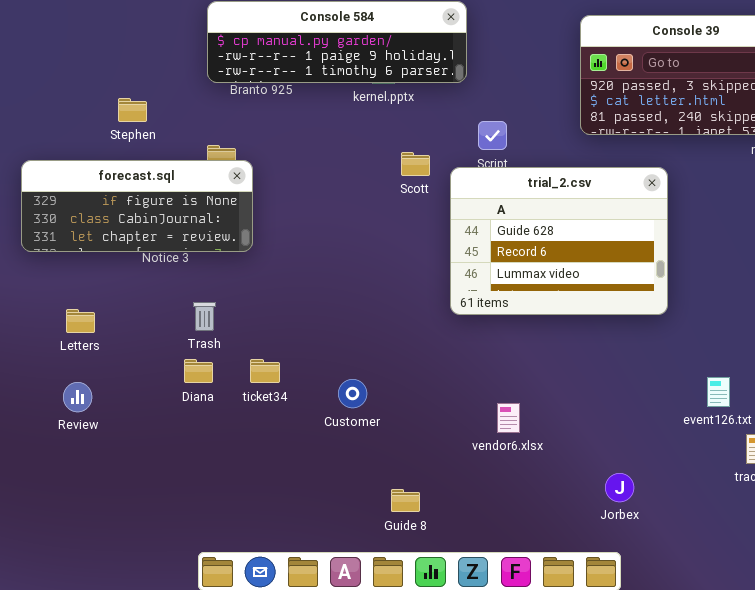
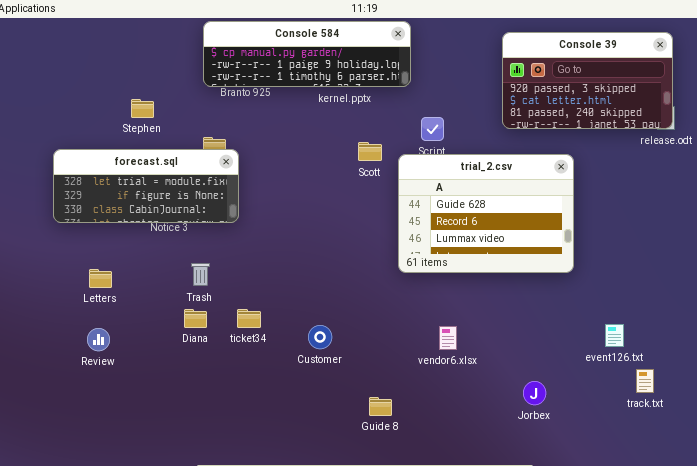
forecast.sql: [21,160,253,252] -> [53,149,239,223], scrolled up 1 row
vendor6.xlsx: [497,403,520,433] -> [439,326,457,350], moved
Jorbex: [605,473,634,502] -> [523,381,546,405], moved
Guide 8: [391,489,420,512] -> [369,397,392,416], moved

